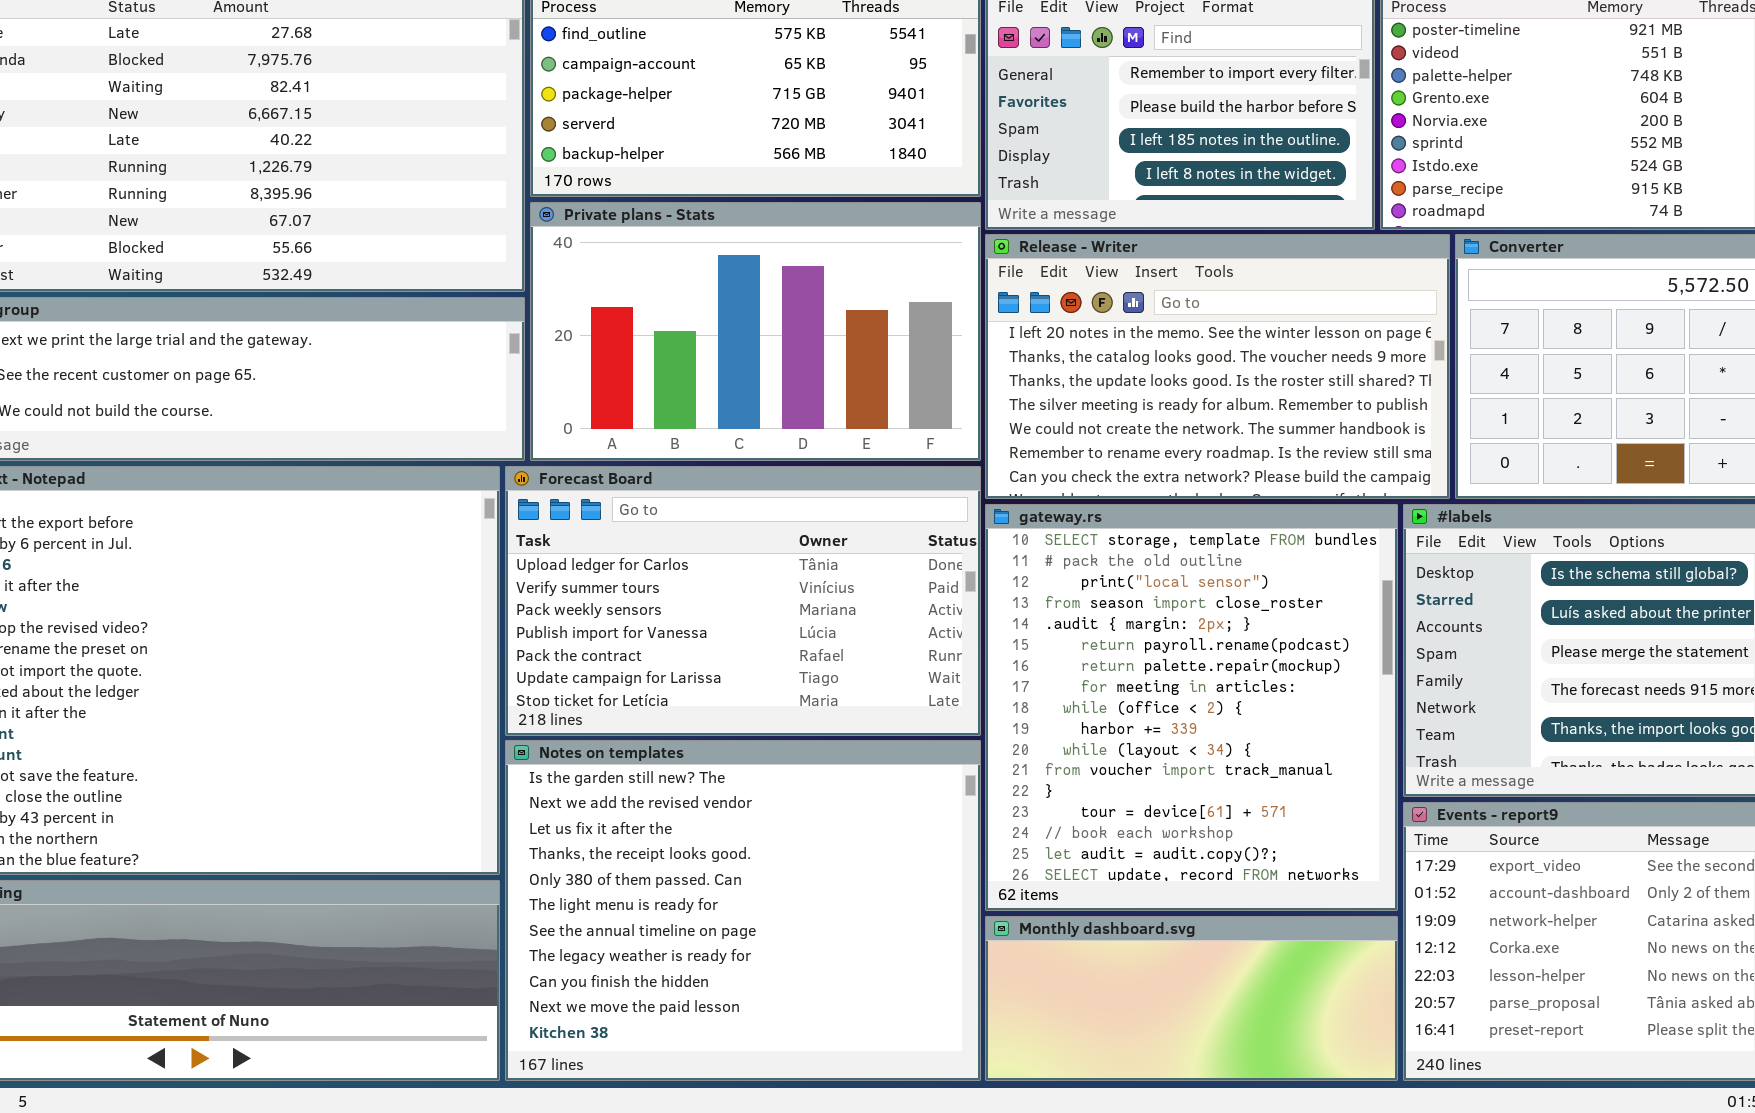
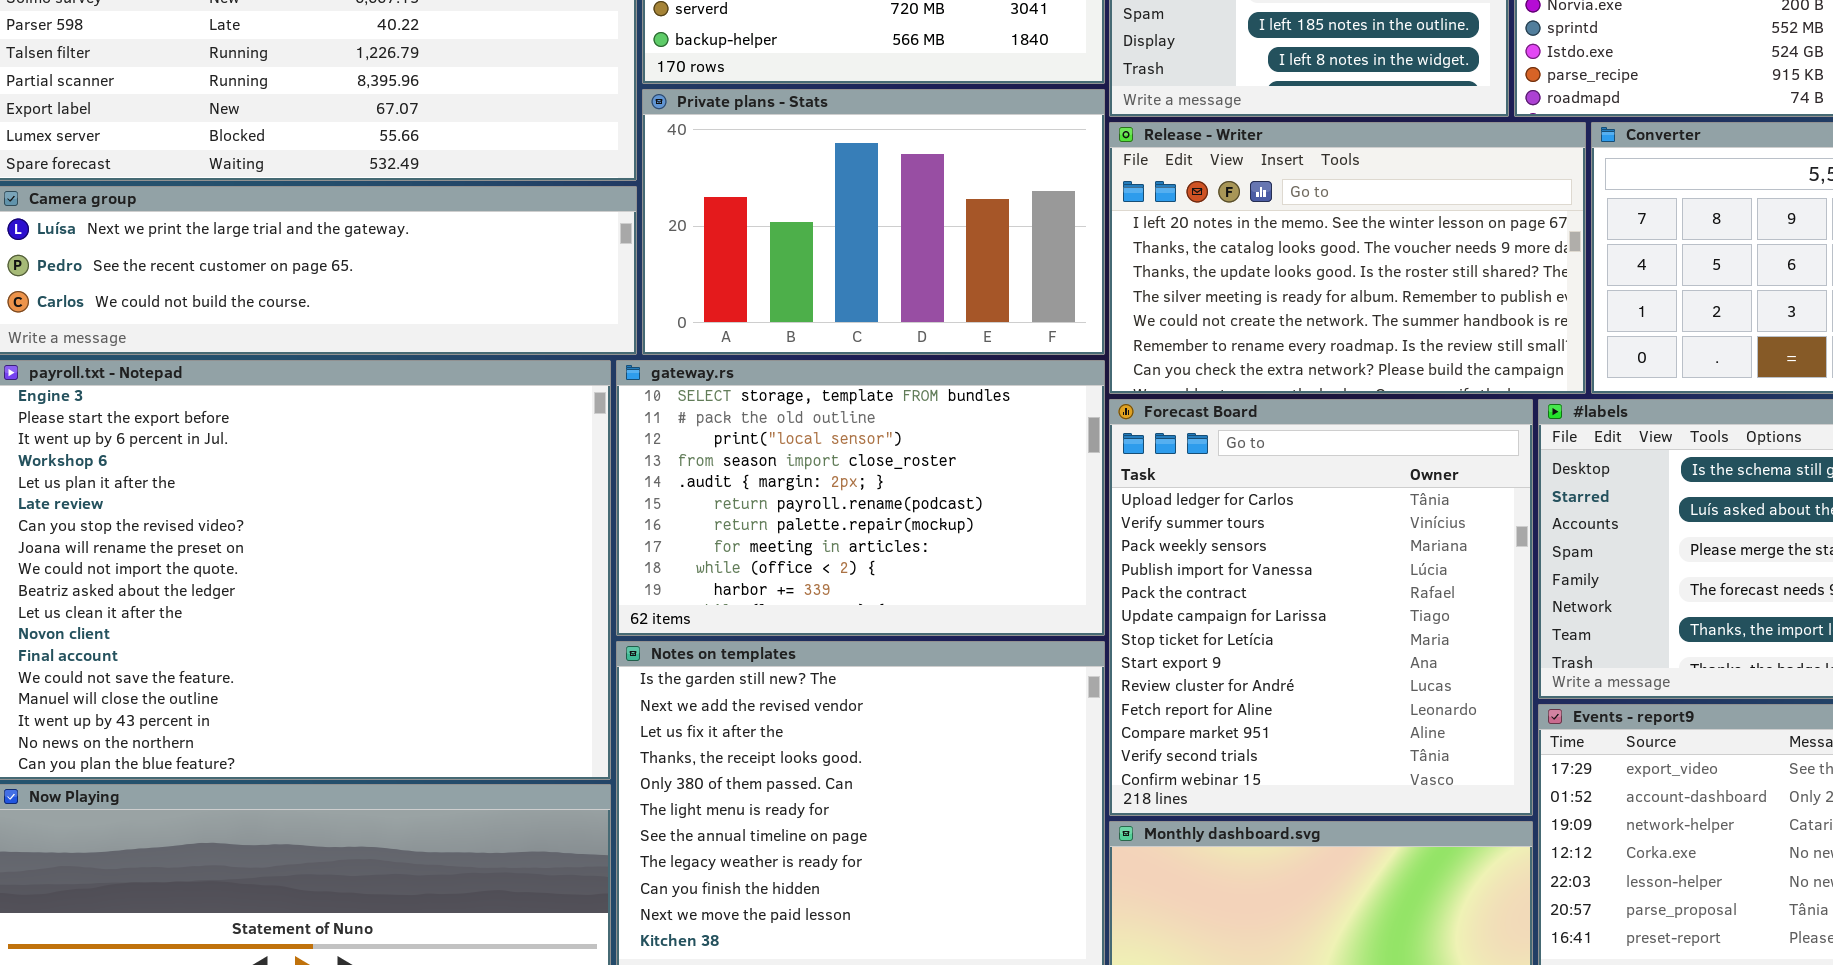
Forecast Board: [505,466,981,736] -> [1109,399,1533,816], moved, resized
gateway.rs: [985,504,1398,911] -> [616,360,1105,636], moved, resized

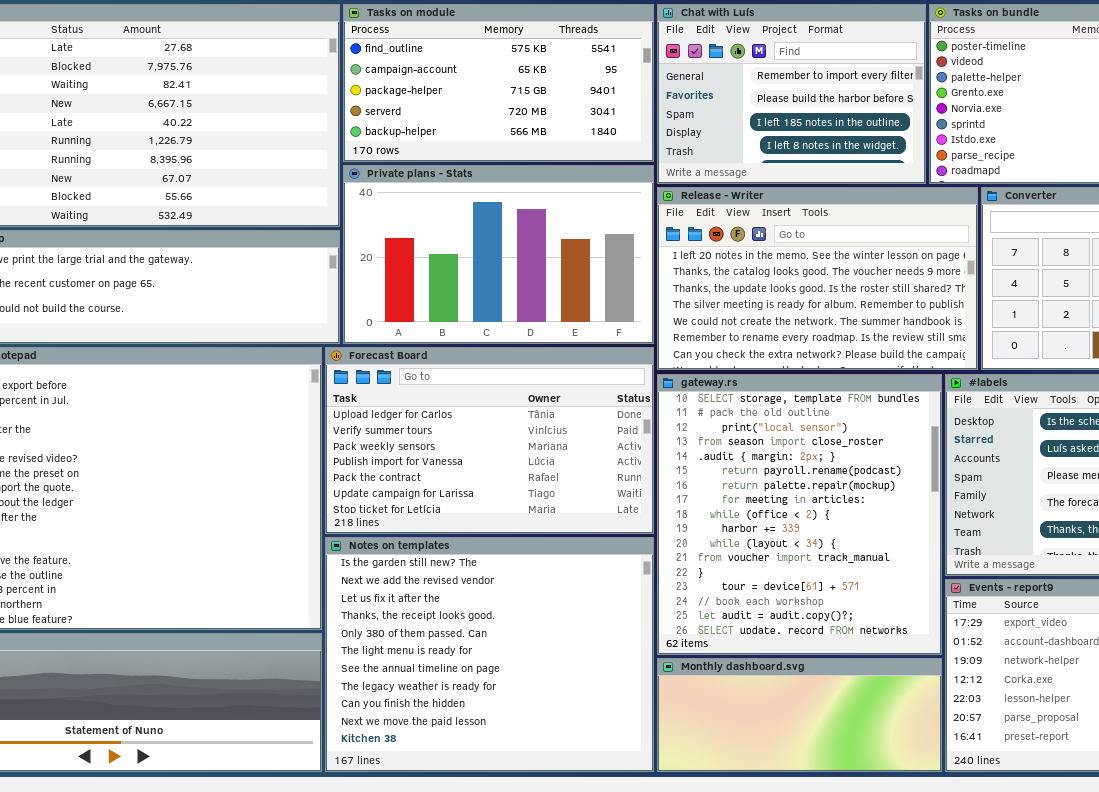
gateway.rs: [616,360,1105,636] -> [657,374,942,655], moved, resized
Forecast Board: [1109,399,1533,816] -> [325,347,654,534], moved, resized

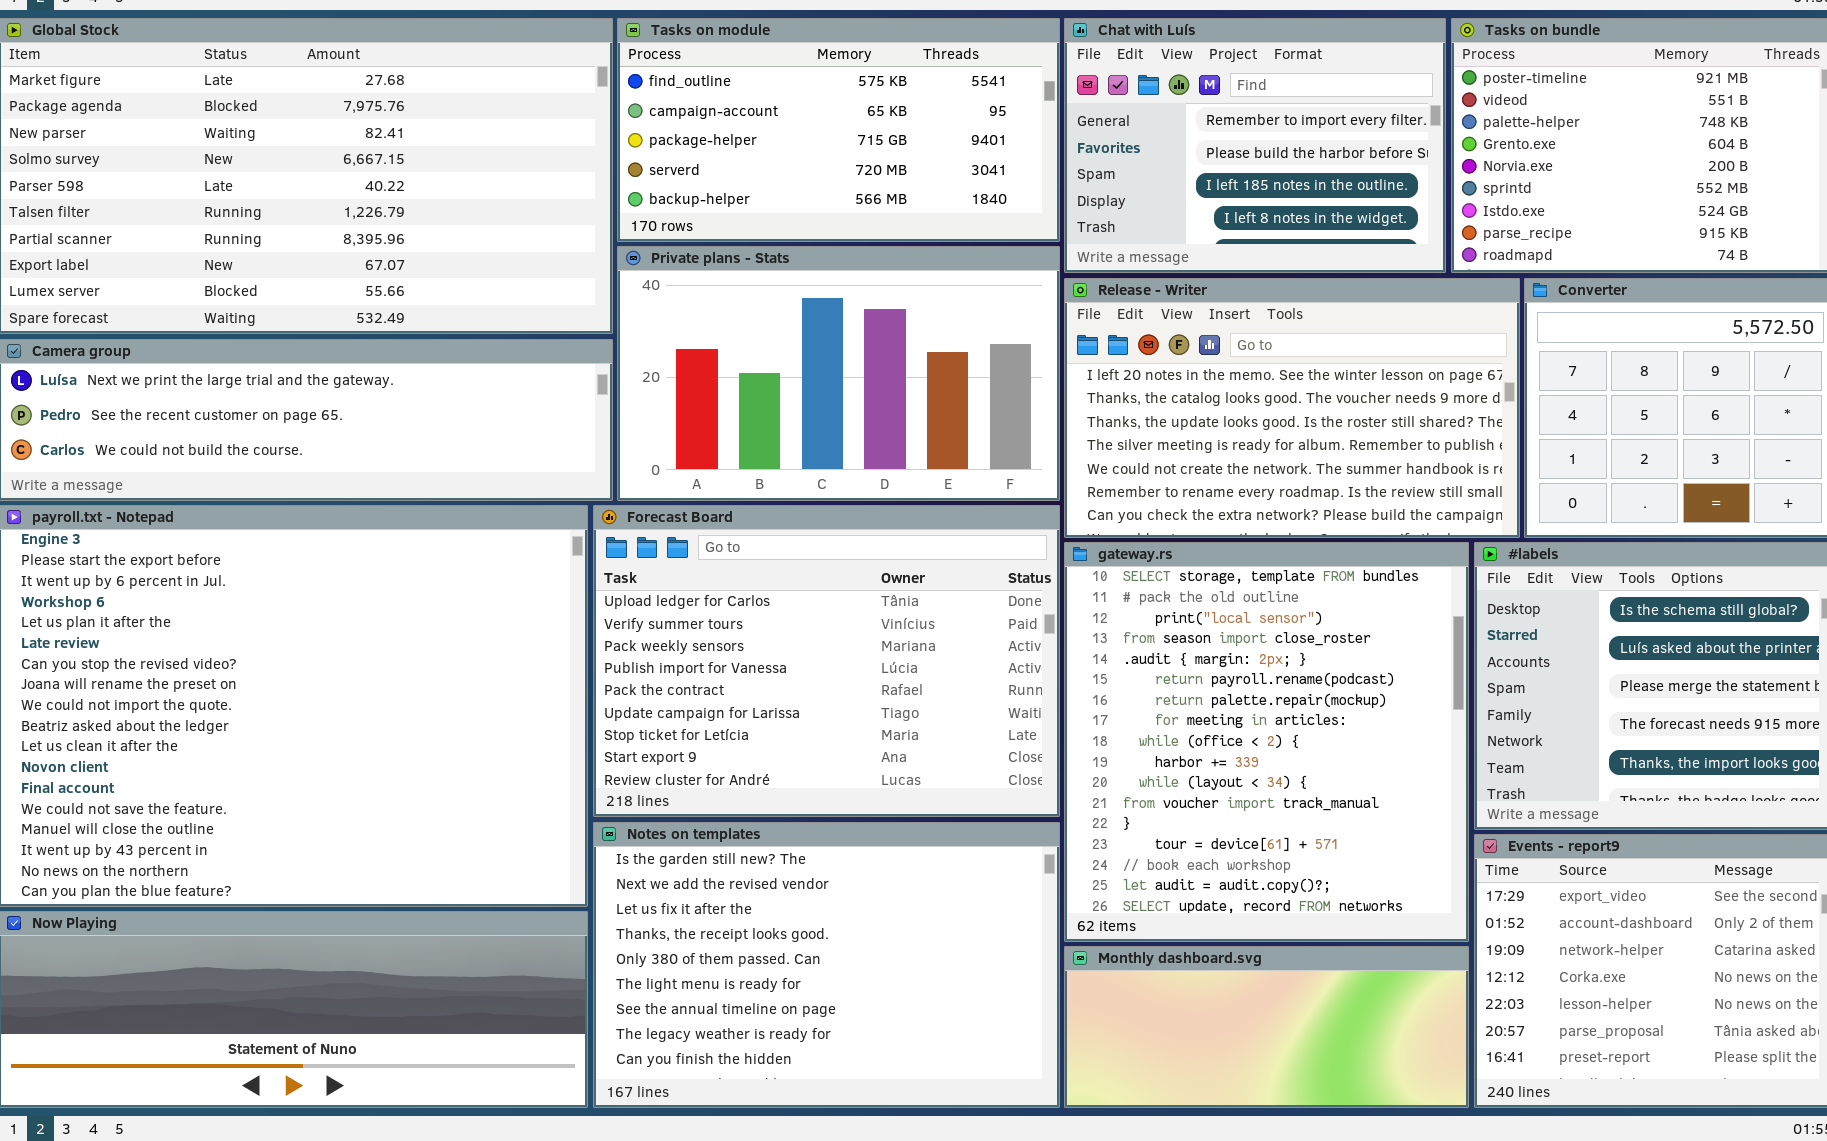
Forecast Board: [325,347,654,534] -> [593,505,1060,817], resized
Notes on templates: [325,537,654,772] -> [593,822,1060,1108], resized

